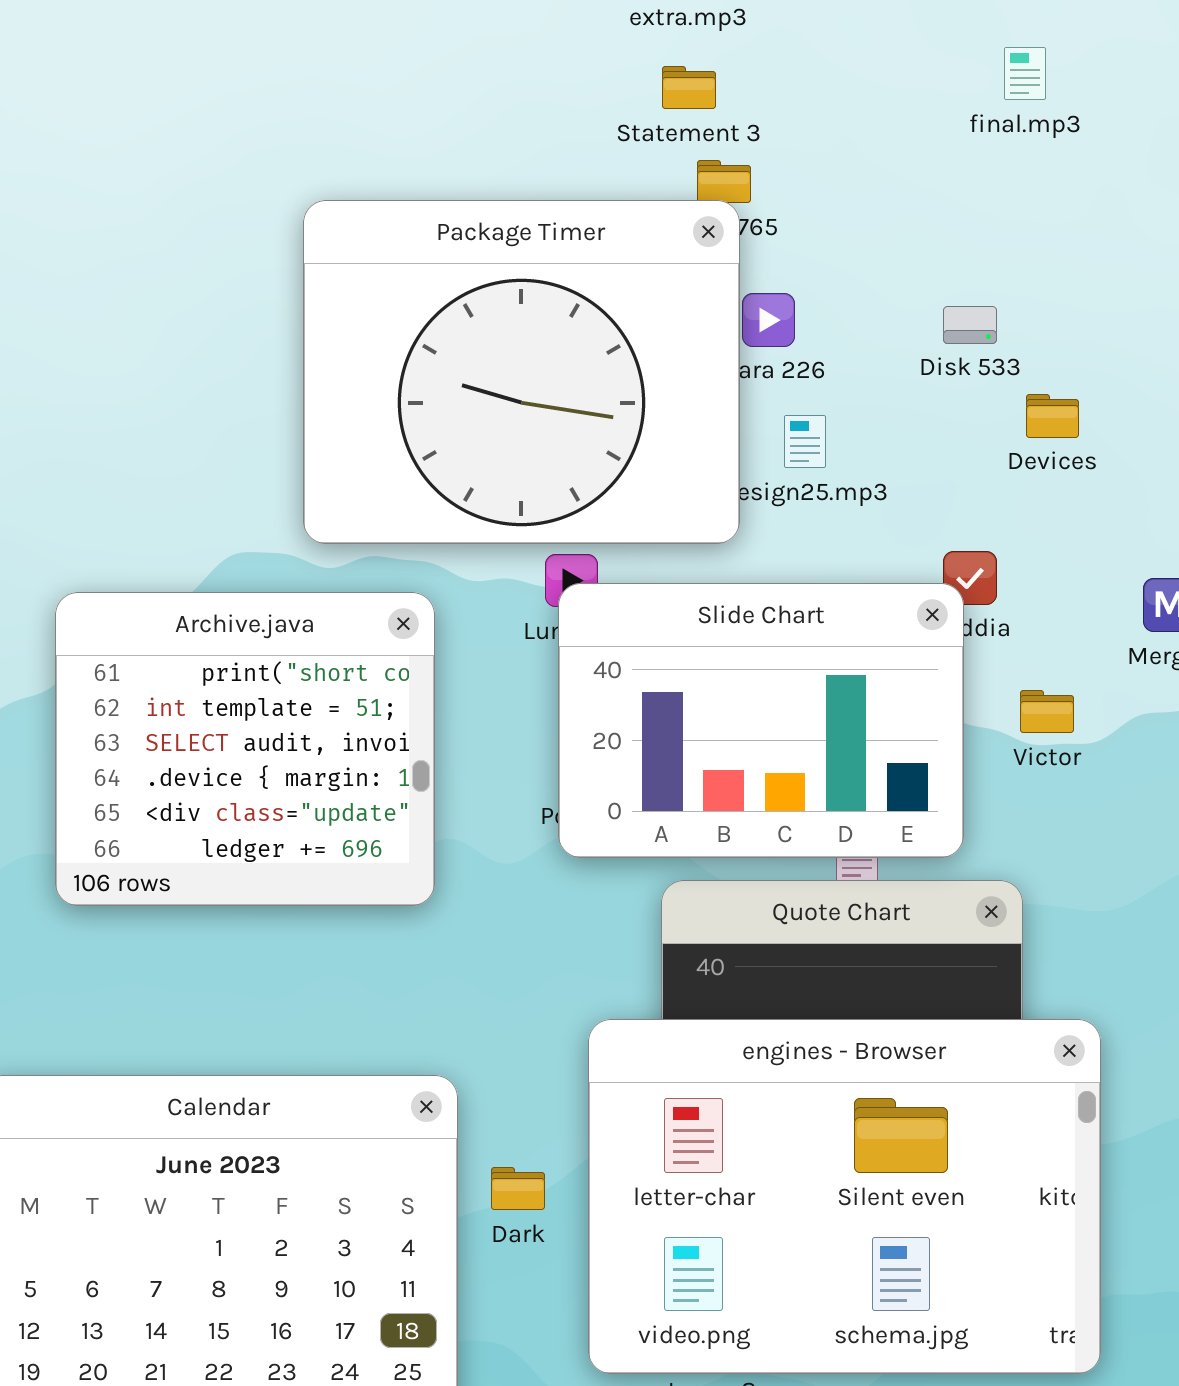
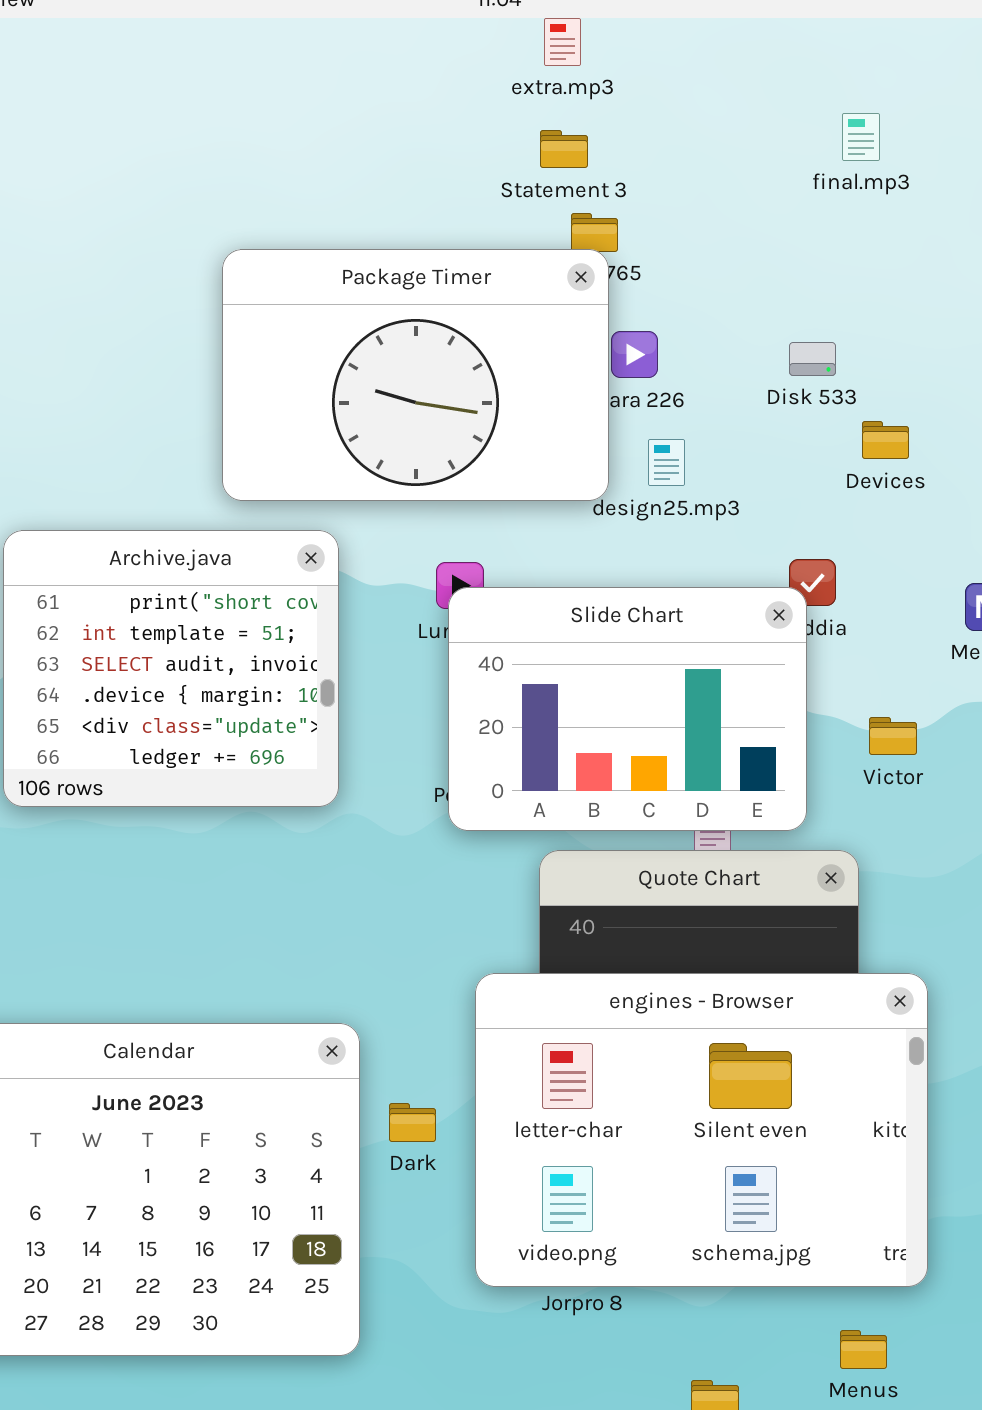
Package Timer: [303,200,740,544] -> [222,249,609,501], resized
Archive.java: [55,592,435,906] -> [3,530,339,807], moved
Victor: [1020,690,1074,733] -> [869,717,917,755], moved

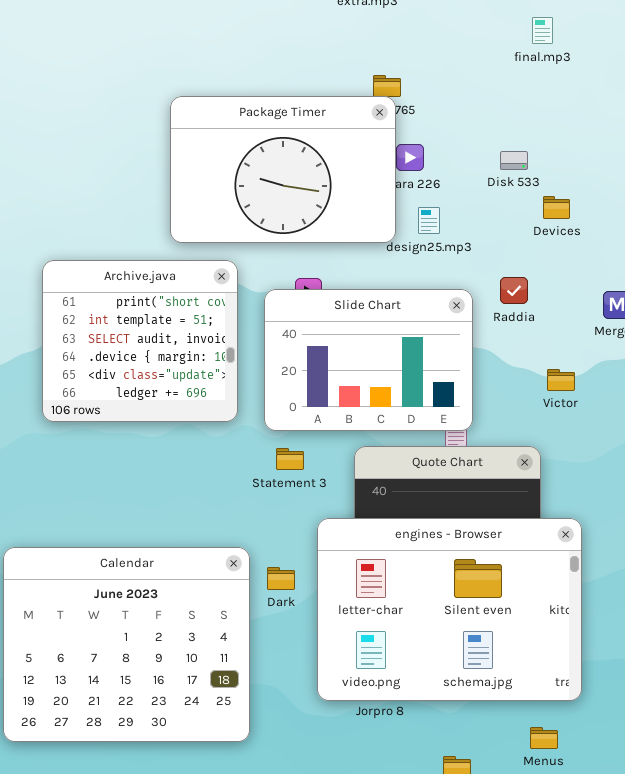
Statement 3: [540,130,588,168] -> [276,448,304,470], moved
Slide Chart: [448,587,807,831] -> [264,289,473,431], moved
Dark: [389,1103,436,1142] -> [267,567,295,590], moved

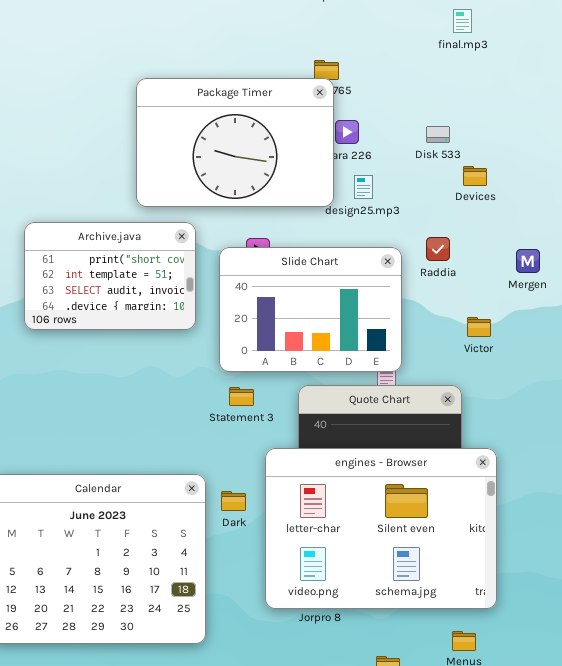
Archive.java: [42,260,238,422] -> [24,222,196,330], resized

